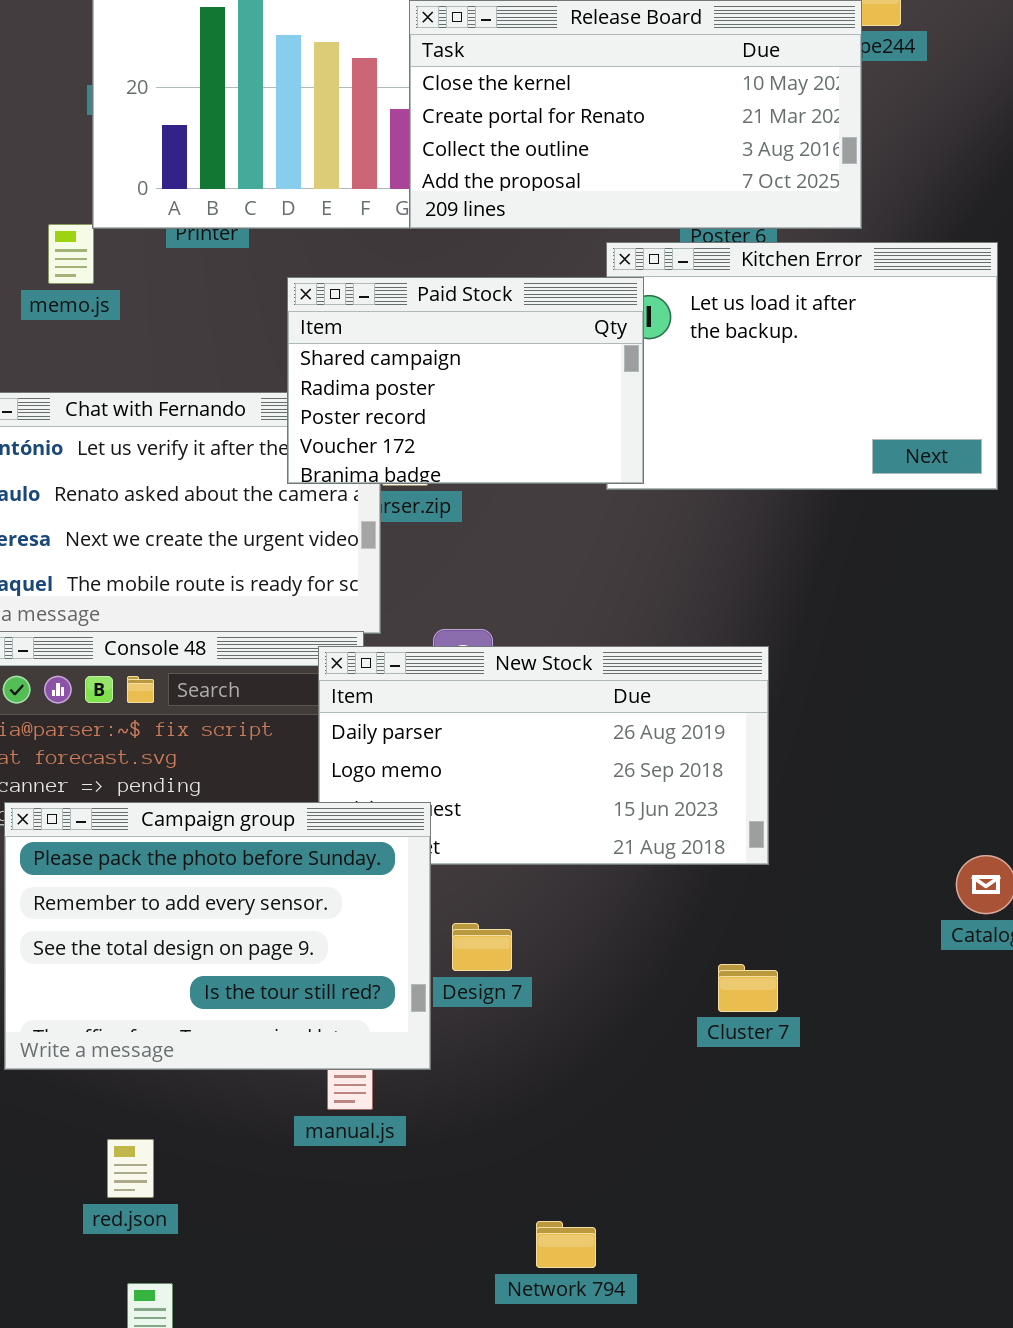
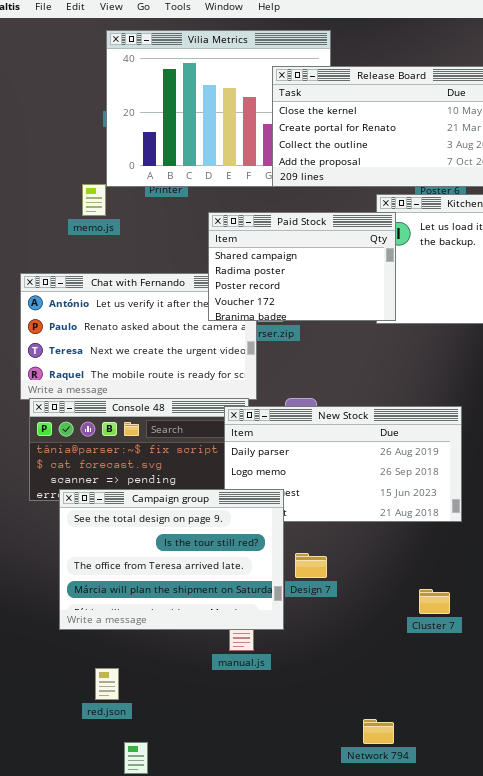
Campaign group: [4,802,431,1070] -> [59,489,284,630], scrolled down 2 rows
Cluster 7: [718,964,778,1012] -> [419,589,450,614], moved
red.json: [107,1139,154,1198] -> [95,668,119,700], moved
Network 794: [536,1221,596,1268] -> [363,719,394,744], moved

